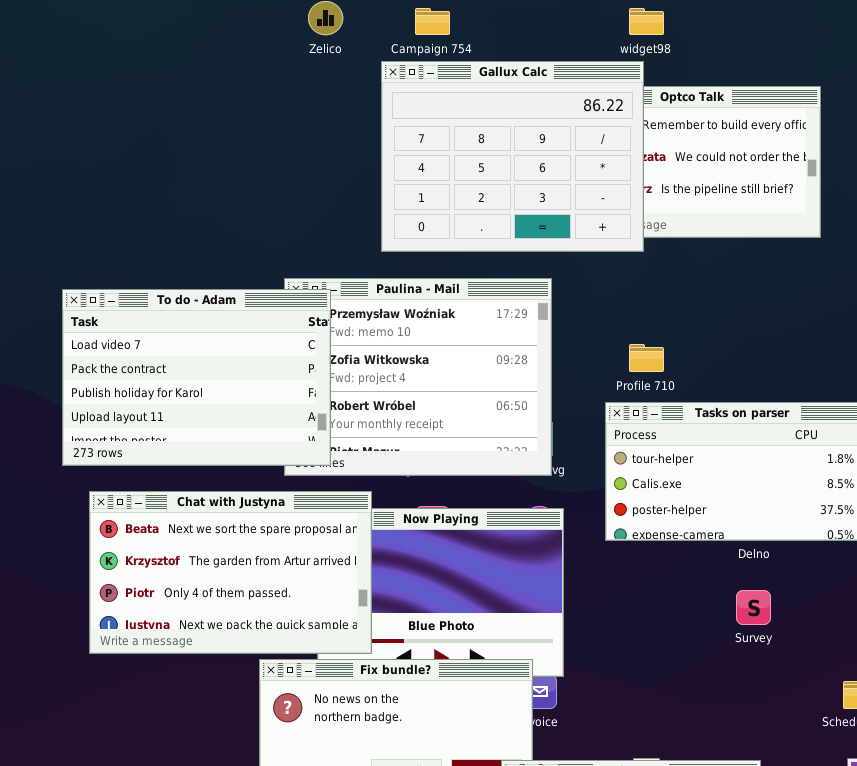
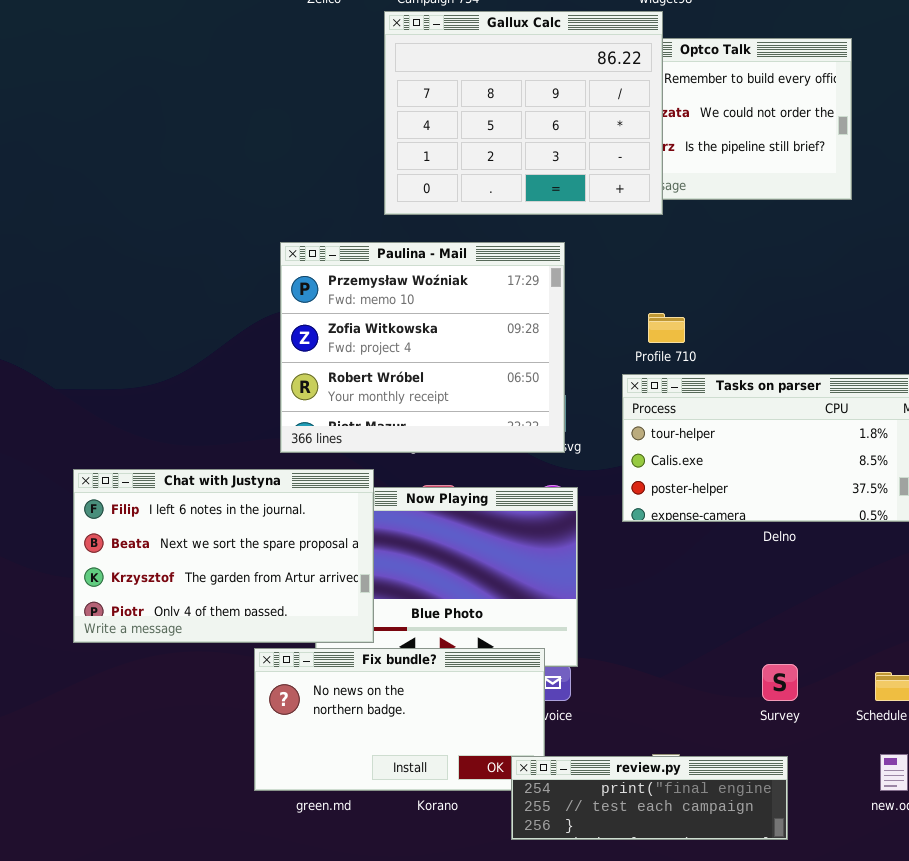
To do - Adam: [62,289,331,466] -> none, closed
Chat with Justyna: [89,491,372,654] -> [73,469,374,643], scrolled up 1 row
Survey: [736,590,771,625] -> [762,664,798,701], moved

